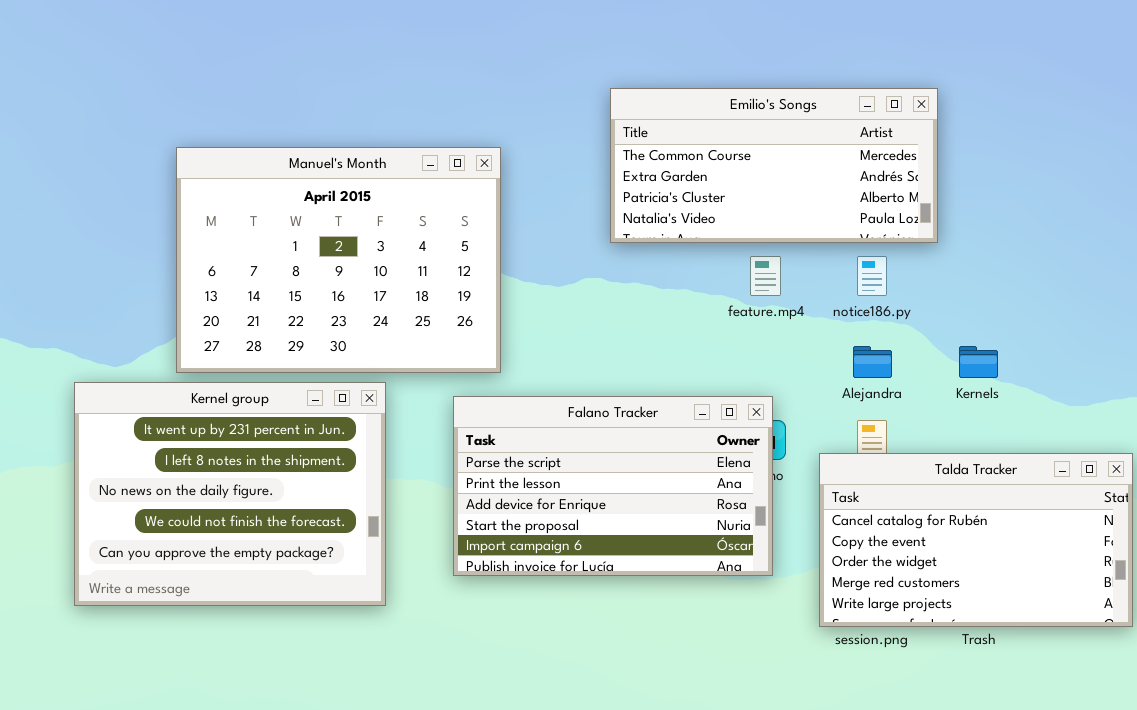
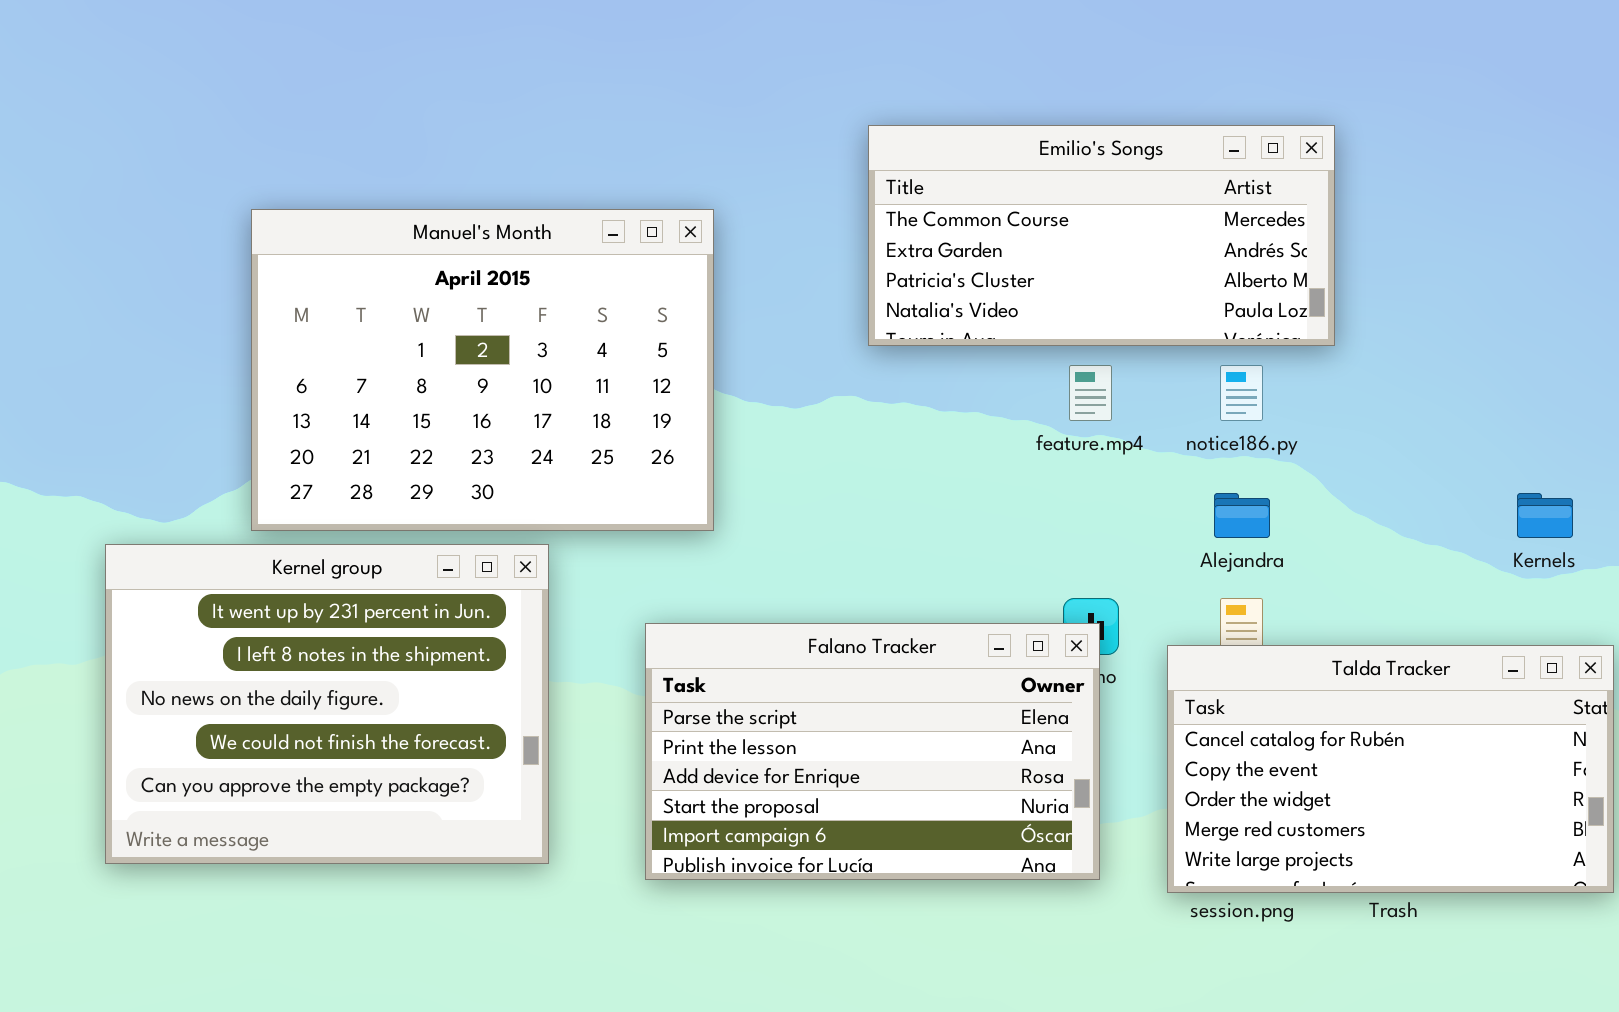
Kernels: [959,346,998,378] -> [1517,493,1573,538], moved
Falano Tracker: [453,396,773,576] -> [645,623,1100,880], moved

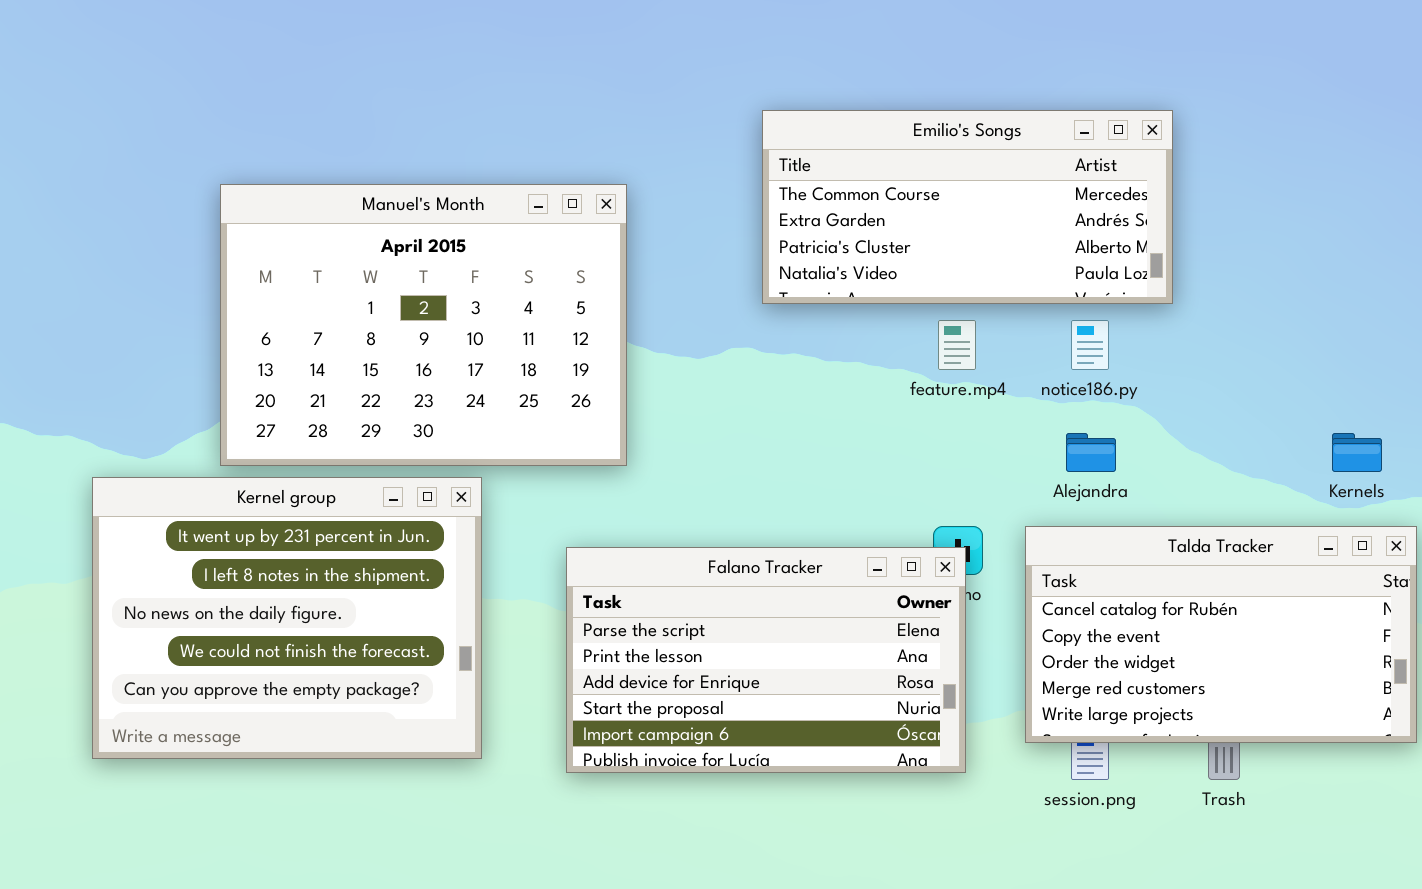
Talda Tracker: [1167,645,1614,893] -> [1025,526,1417,743], moved

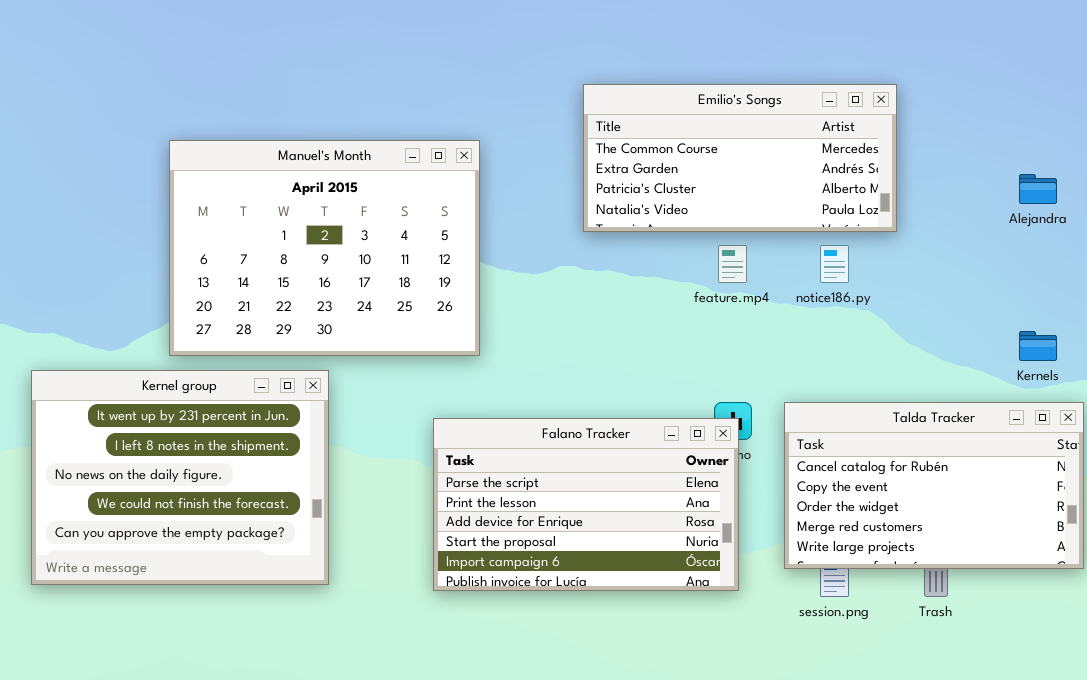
Alejandra: [1066,433,1116,472] -> [1019,174,1057,204], moved
Kernel group: [92,477,482,759] -> [31,370,329,585], moved

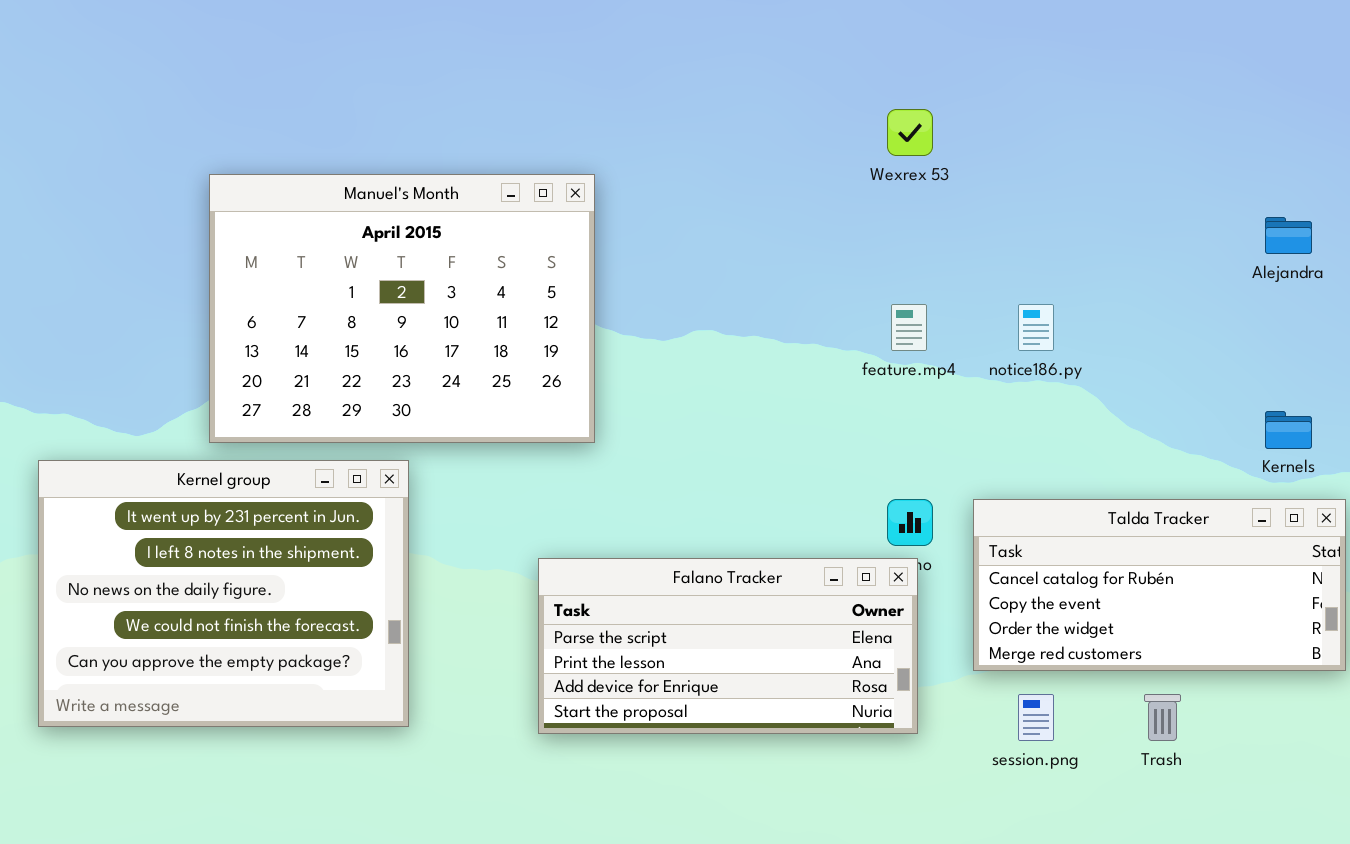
Emilio's Songs: [583,84,897,232] -> none, closed
Talda Tracker: [784,402,1084,569] -> [973,499,1346,671], resized
Falano Tracker: [433,418,739,591] -> [538,558,918,734], resized

